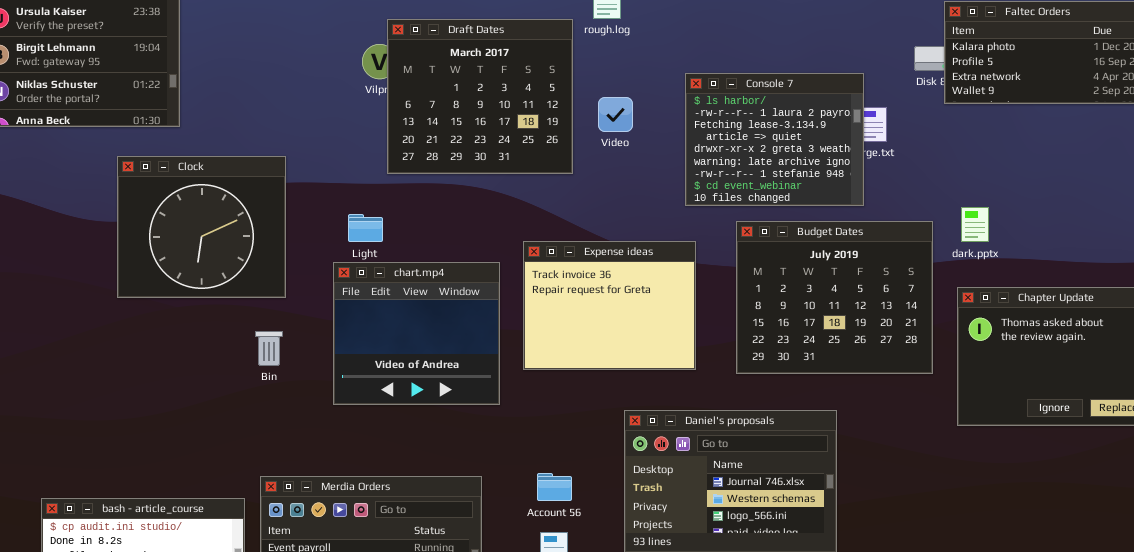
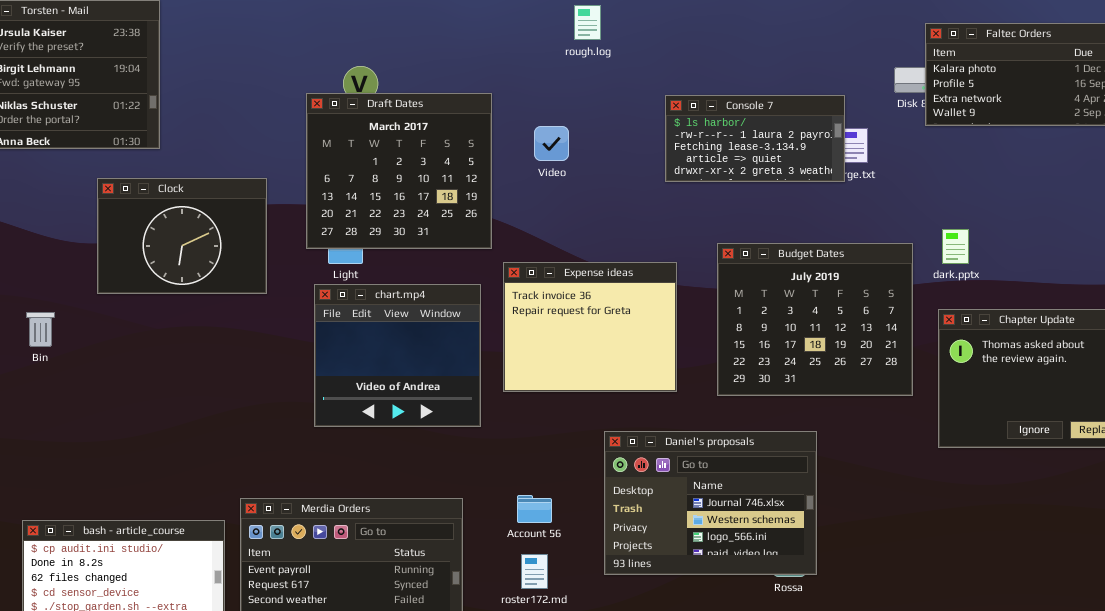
Draft Dates: [387,19,573,174] -> [306,93,492,249], moved
Console 7: [685,73,864,206] -> [665,95,845,182], resized
Video: [598,97,633,132] -> [534,126,569,161], moved
Clock: [117,156,286,298] -> [97,178,267,294], resized
Bin: [255,331,283,366] -> [26,312,55,347], moved

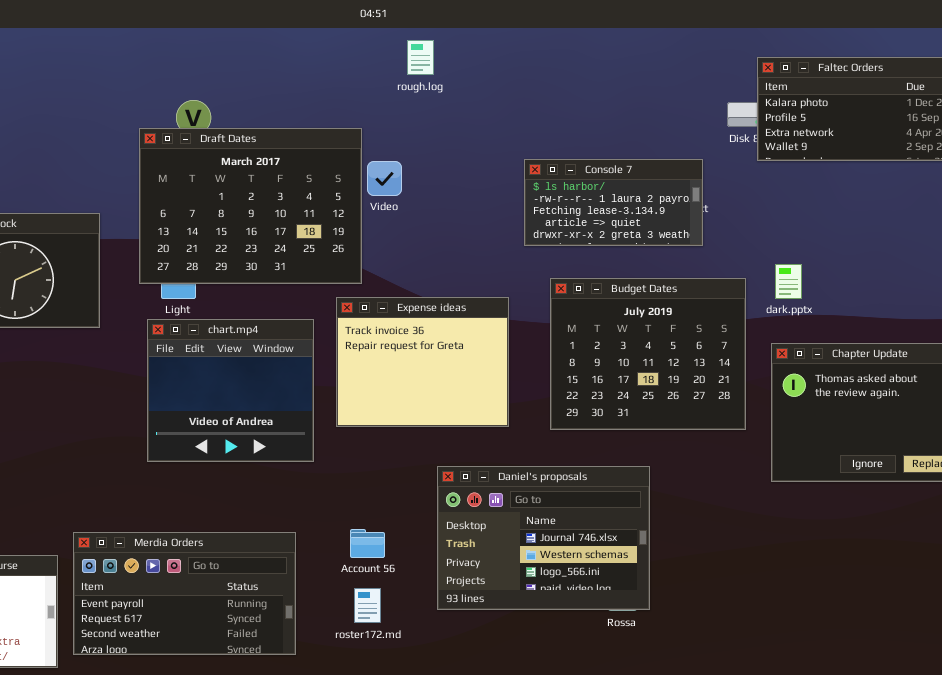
Draft Dates: [306,93,492,249] -> [139,128,362,284], resized
Console 7: [665,95,845,182] -> [524,159,703,246], moved

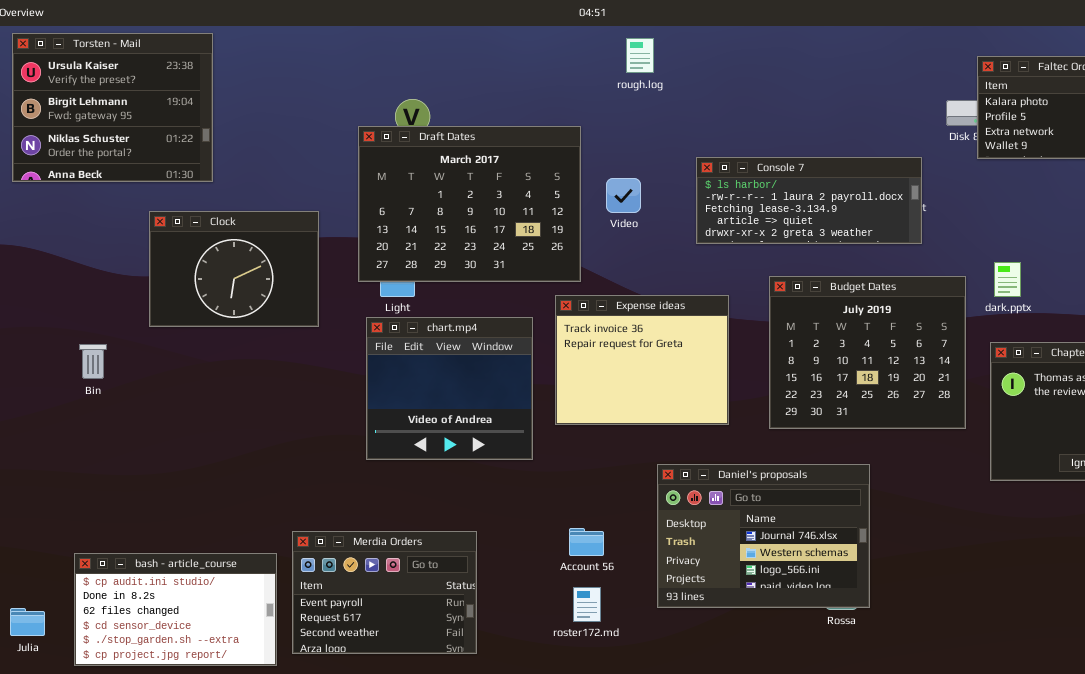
Console 7: [524,159,703,246] -> [696,157,922,244], resized
Video: [367,161,402,196] -> [606,178,641,213], moved
Merdia Orders: [73,532,296,655] -> [292,531,477,654], resized

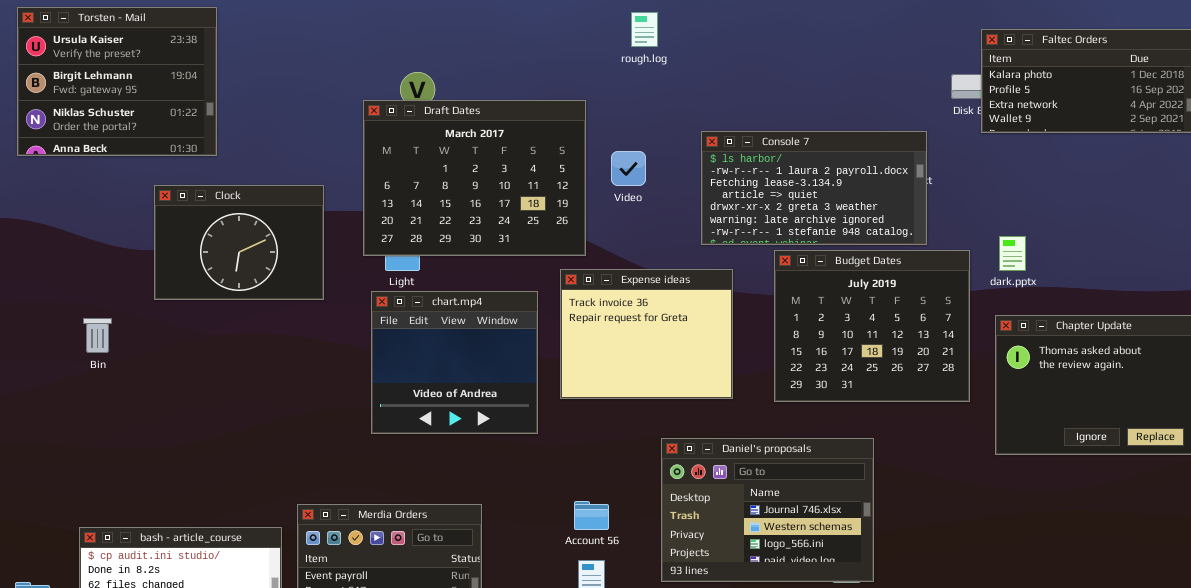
Console 7: [696,157,922,244] -> [701,131,927,245], resized

